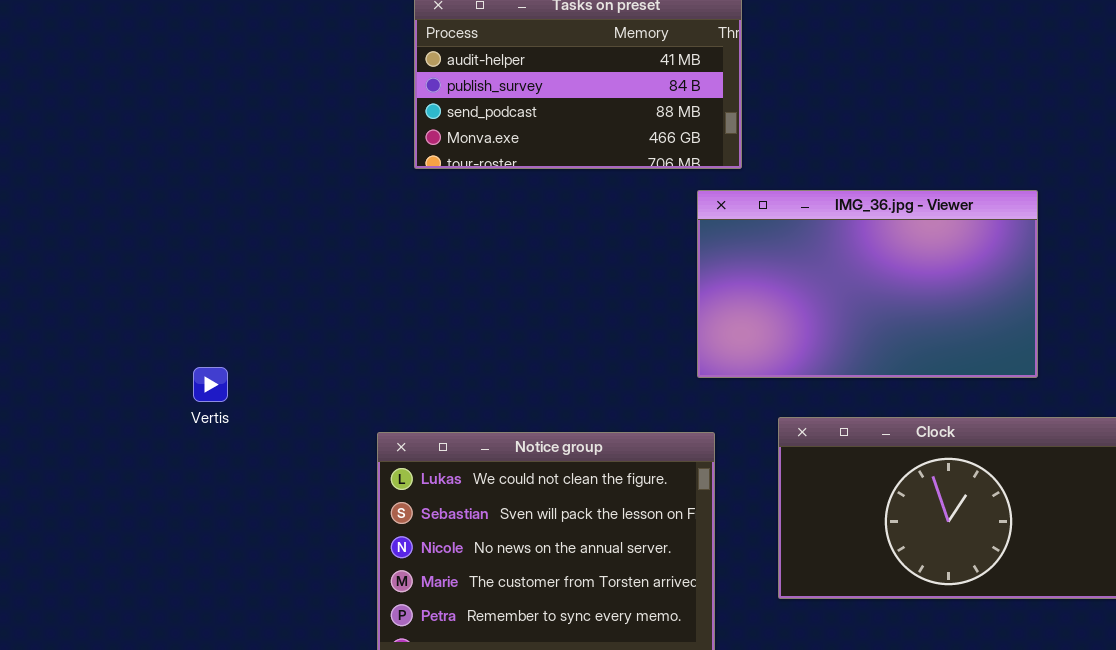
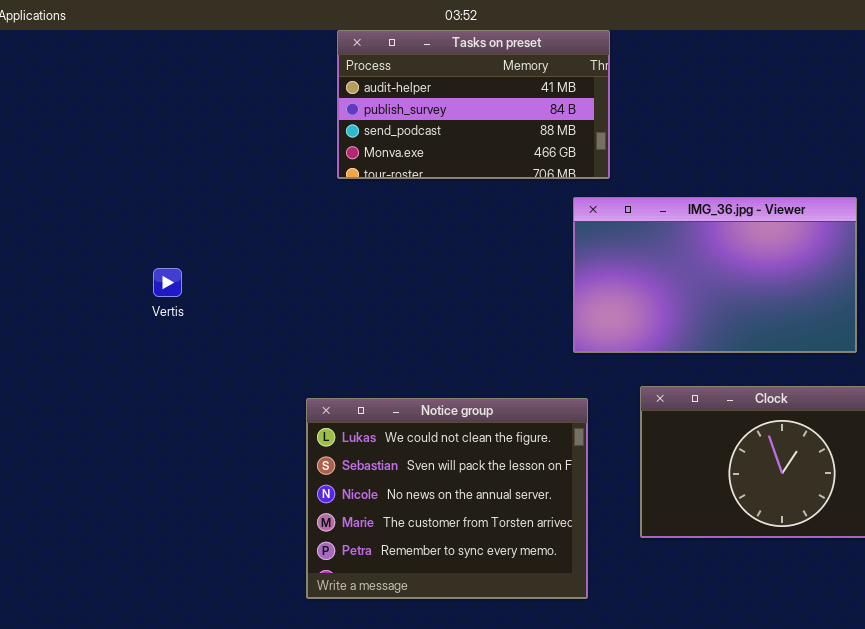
Vertis: [193,367,228,402] -> [153,268,182,297], moved

